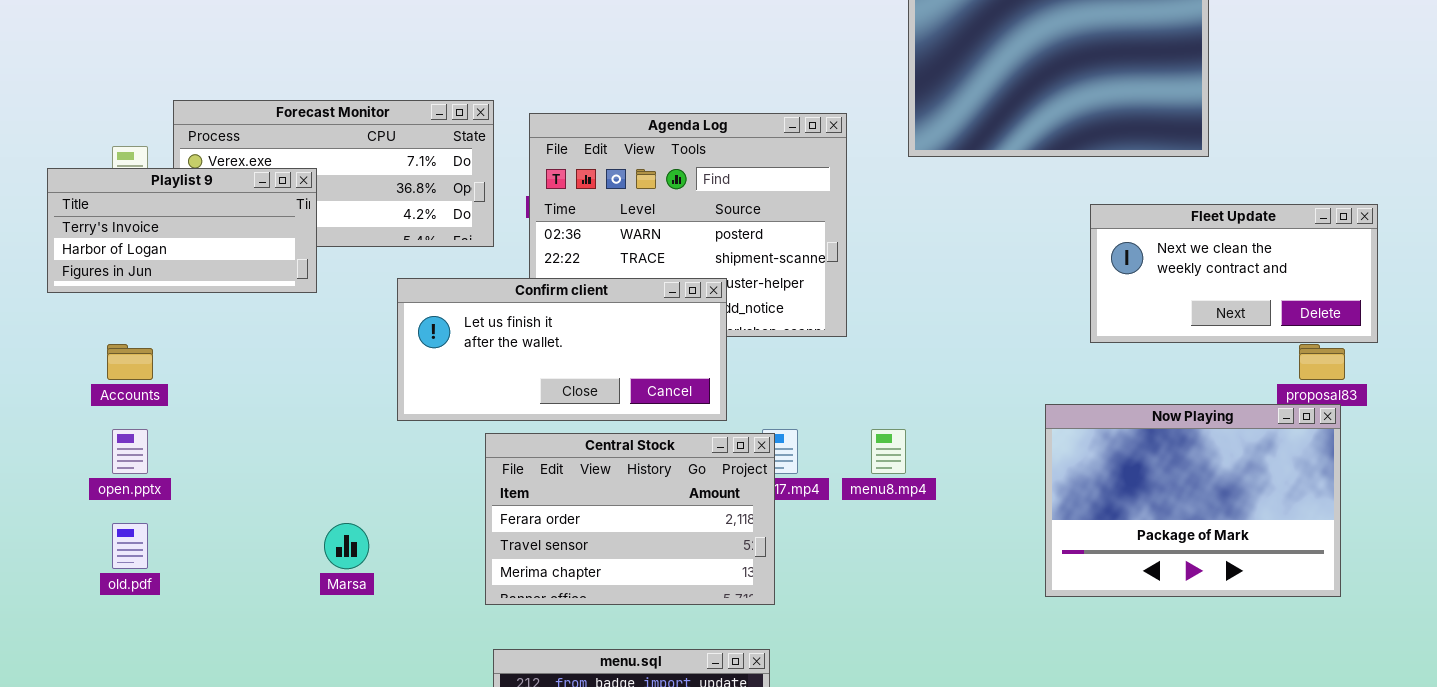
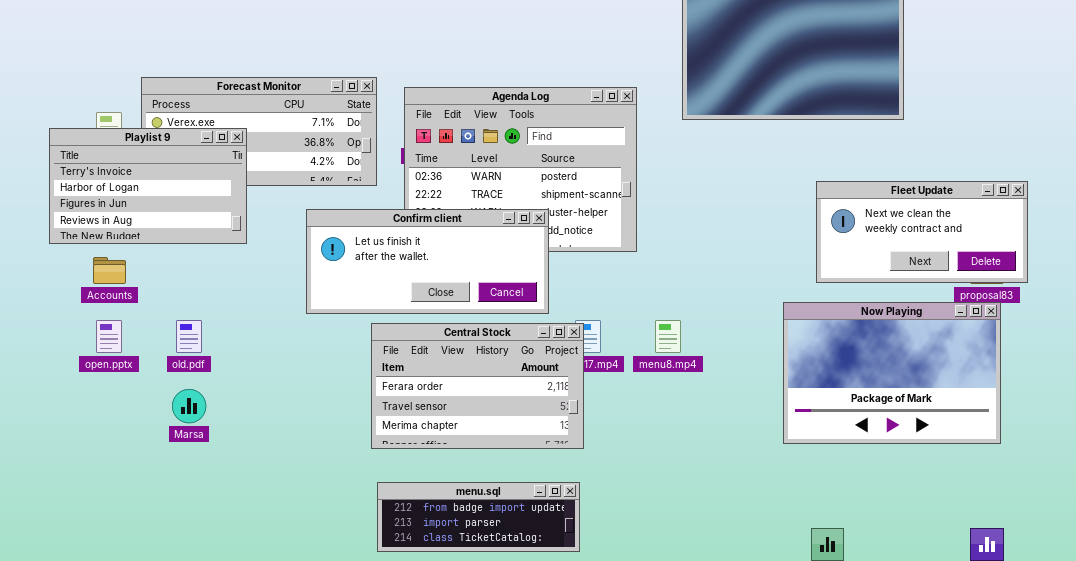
Playlist 9: [47,168,317,293] -> [49,128,247,244], resized
Fleet Update: [1090,204,1378,343] -> [816,181,1028,283], moved
old.pdf: [112,523,148,569] -> [176,320,202,353], moved
Marsa: [324,523,369,569] -> [172,389,206,423], moved

